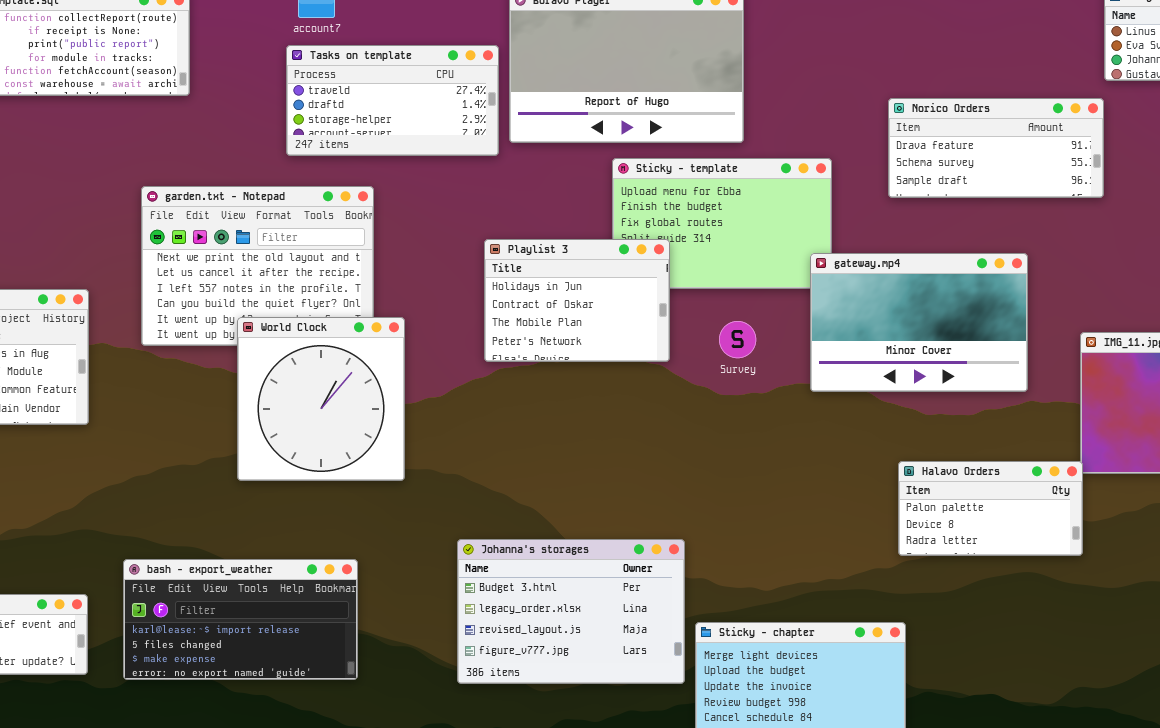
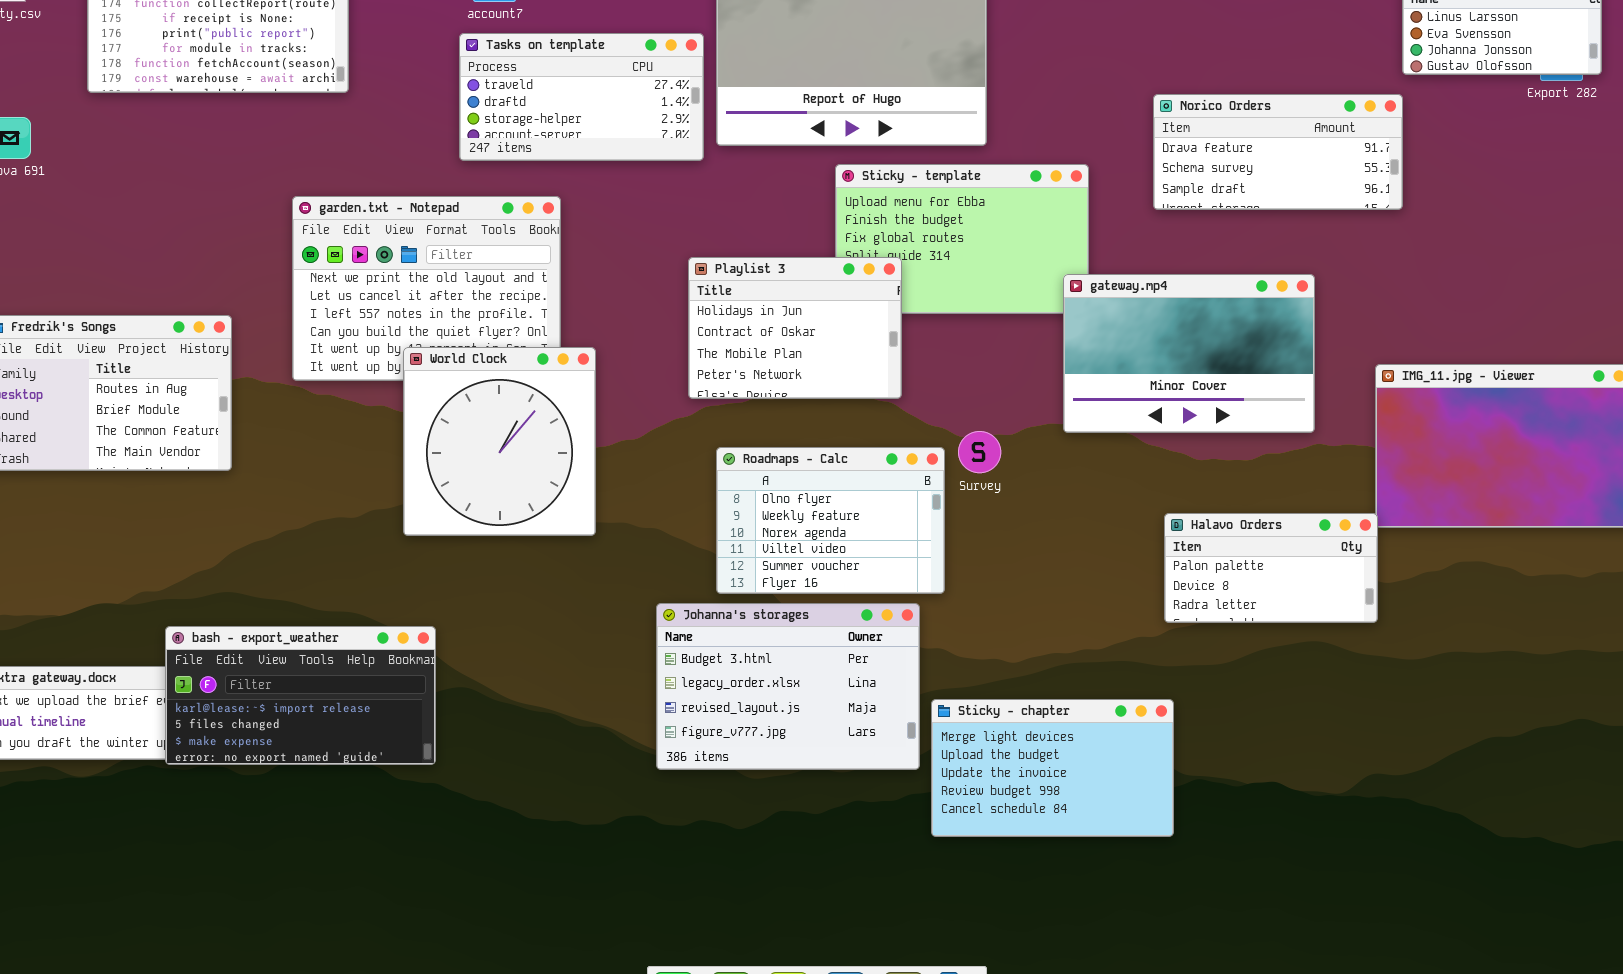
Survey: [719,321,756,358] -> [958,431,1001,473], moved
Roadmaps - Calc: none -> [716,447,945,594], opened
bash - export_weather: [123,559,358,680] -> [165,626,436,765], moved

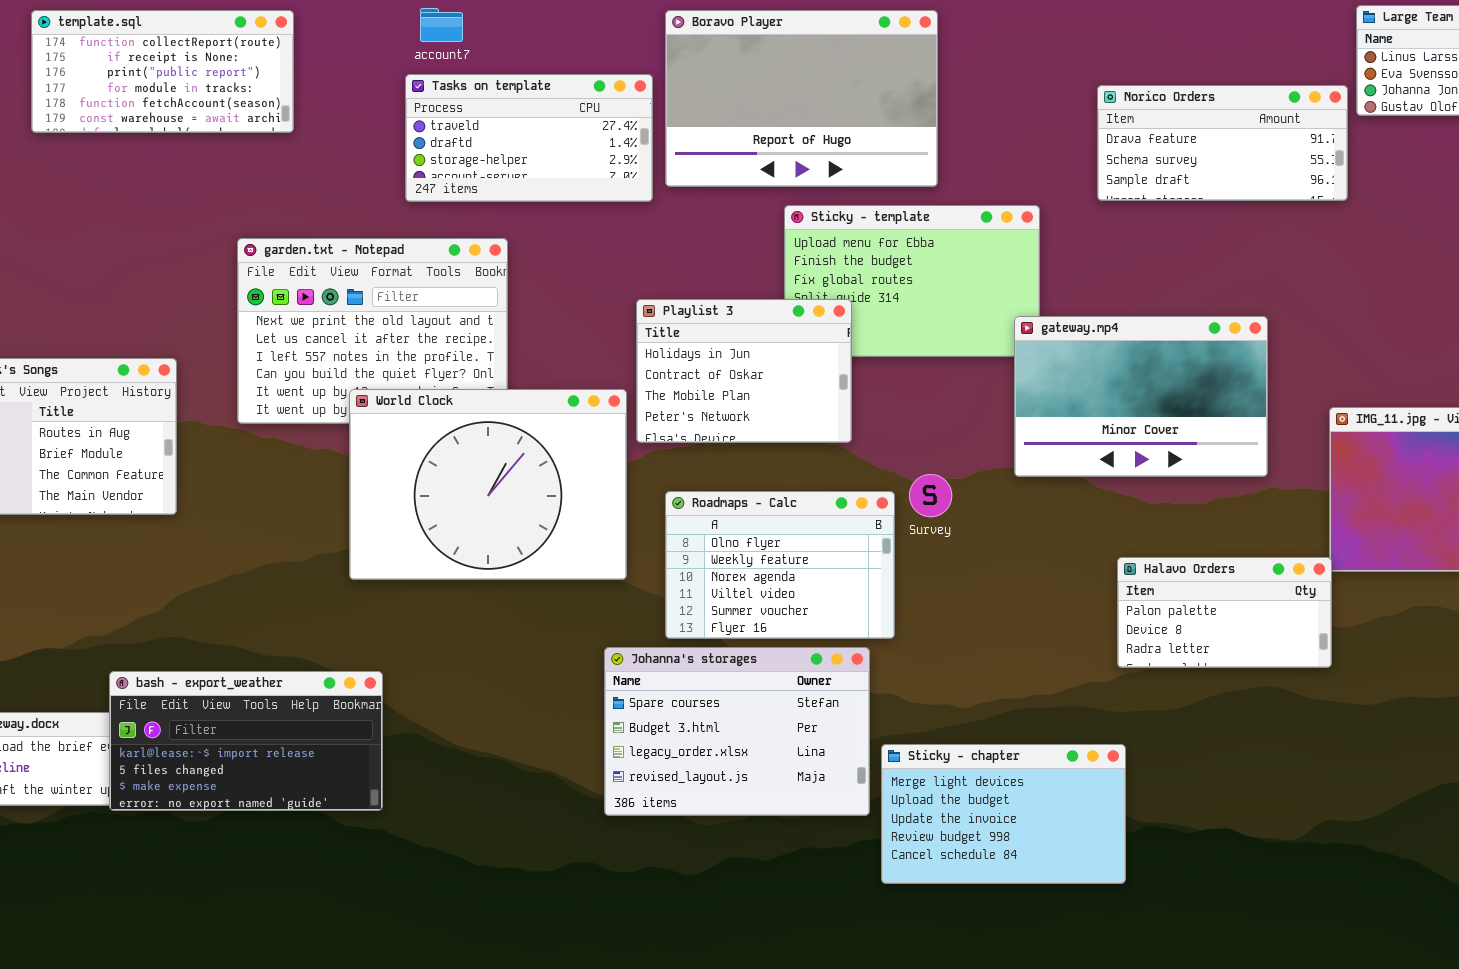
Norico Orders: [1153,94,1403,210] -> [1097,85,1348,201], moved
World Clock: [403,347,596,536] -> [349,389,627,580], resized
Johanna's storages: [656,603,920,770] -> [604,647,870,816], scrolled up 1 row

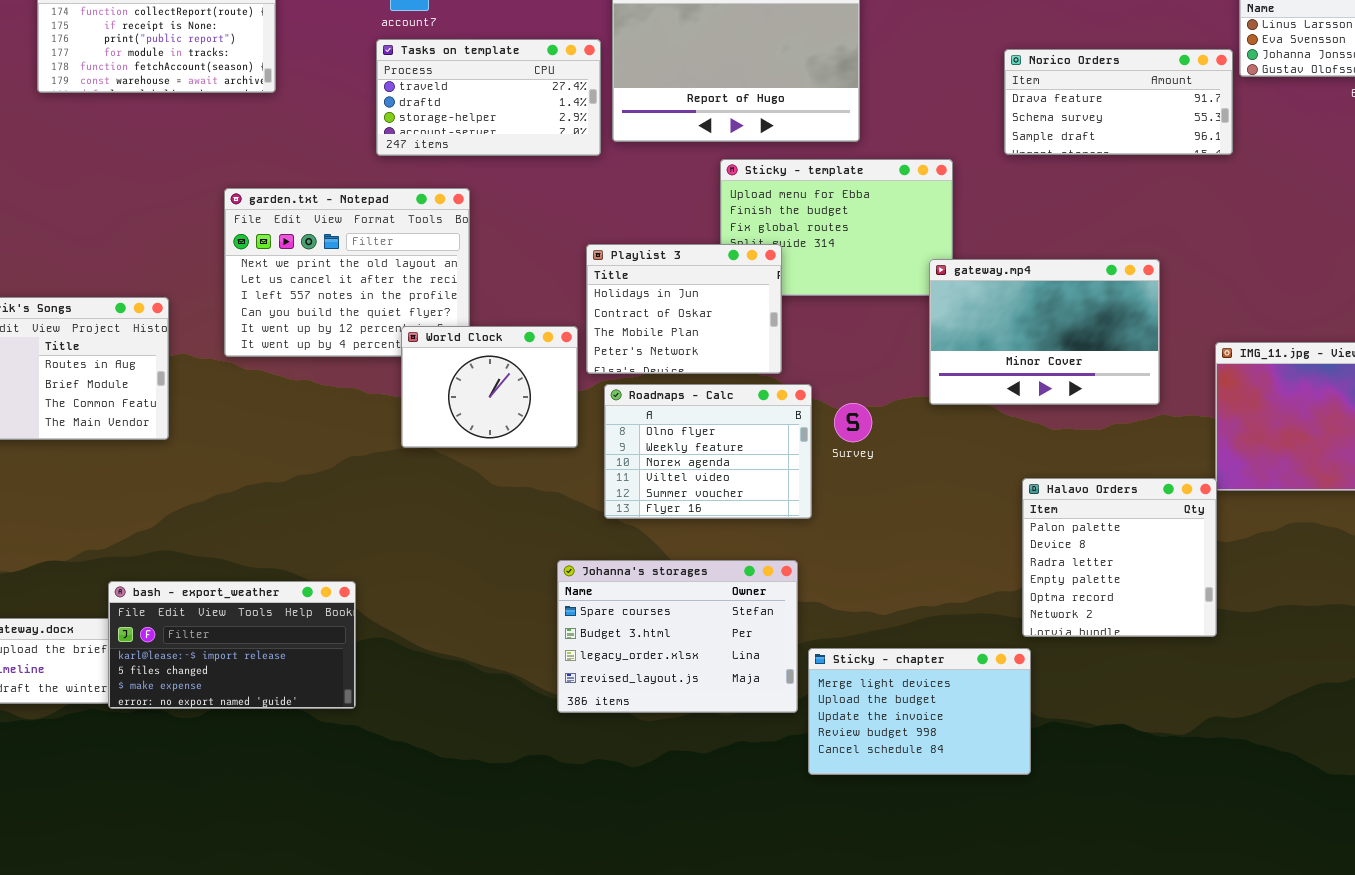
World Clock: [349,389,627,580] -> [401,326,578,448], resized
Roadmaps - Calc: [665,491,895,639] -> [604,384,812,519], moved
Halavo Orders: [1117,557,1332,668] -> [1022,478,1217,637], resized

